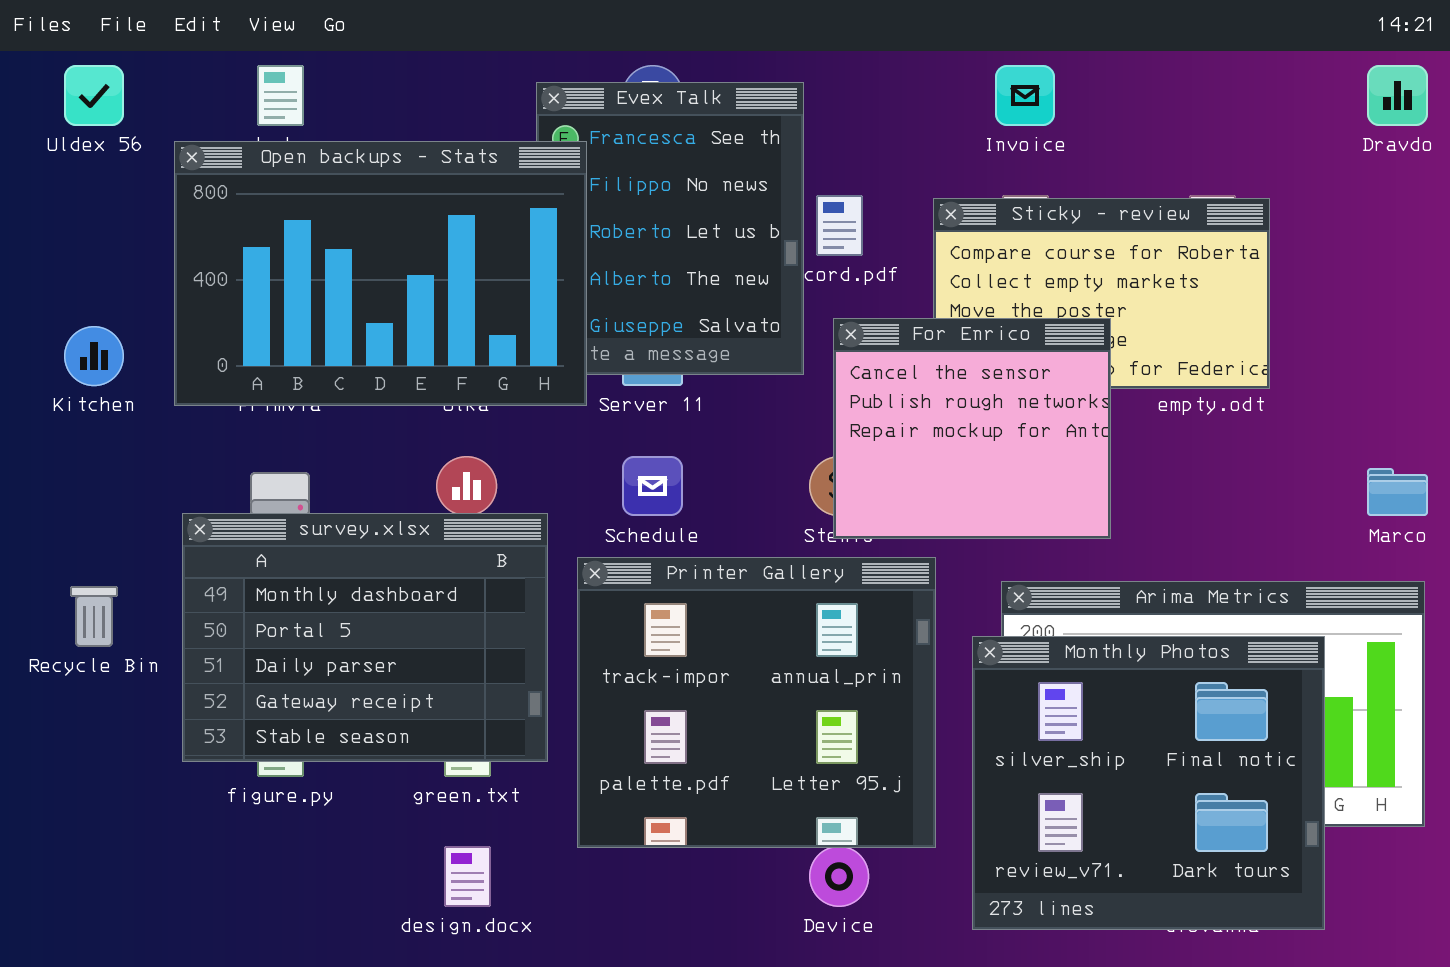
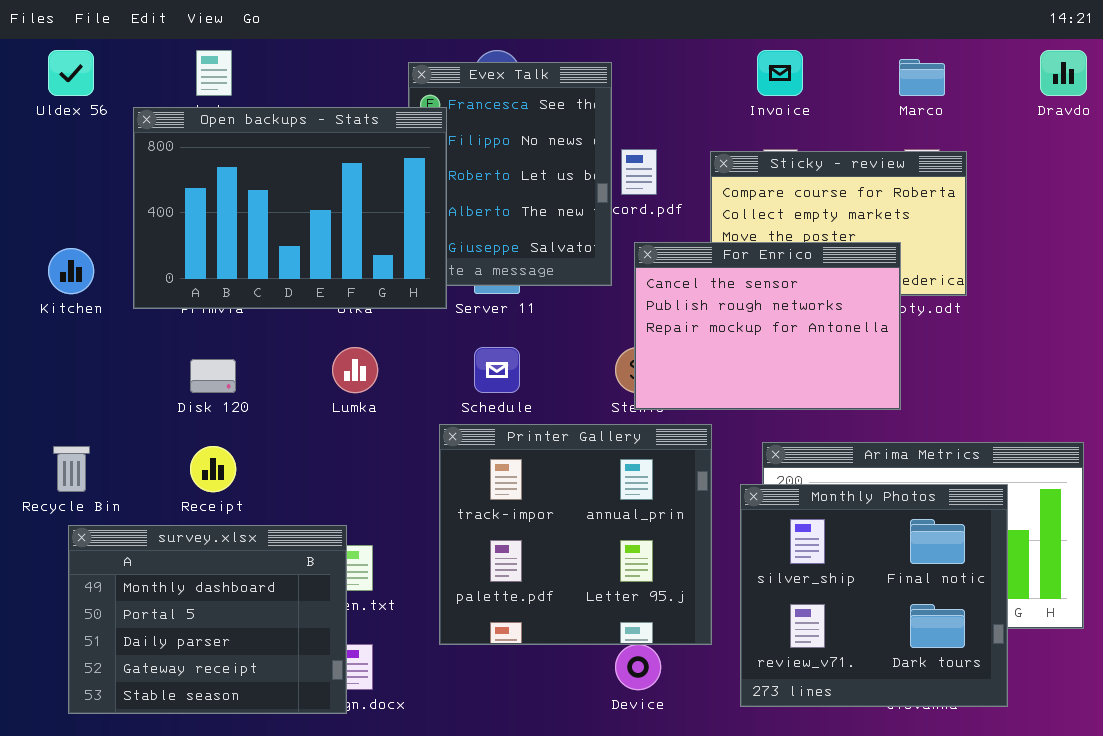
For Enrico: [833,318,1111,539] -> [634,242,901,410], resized
Marco: [1367,468,1428,516] -> [899,59,945,96], moved
survey.xlsx: [182,513,548,762] -> [68,525,347,714], moved

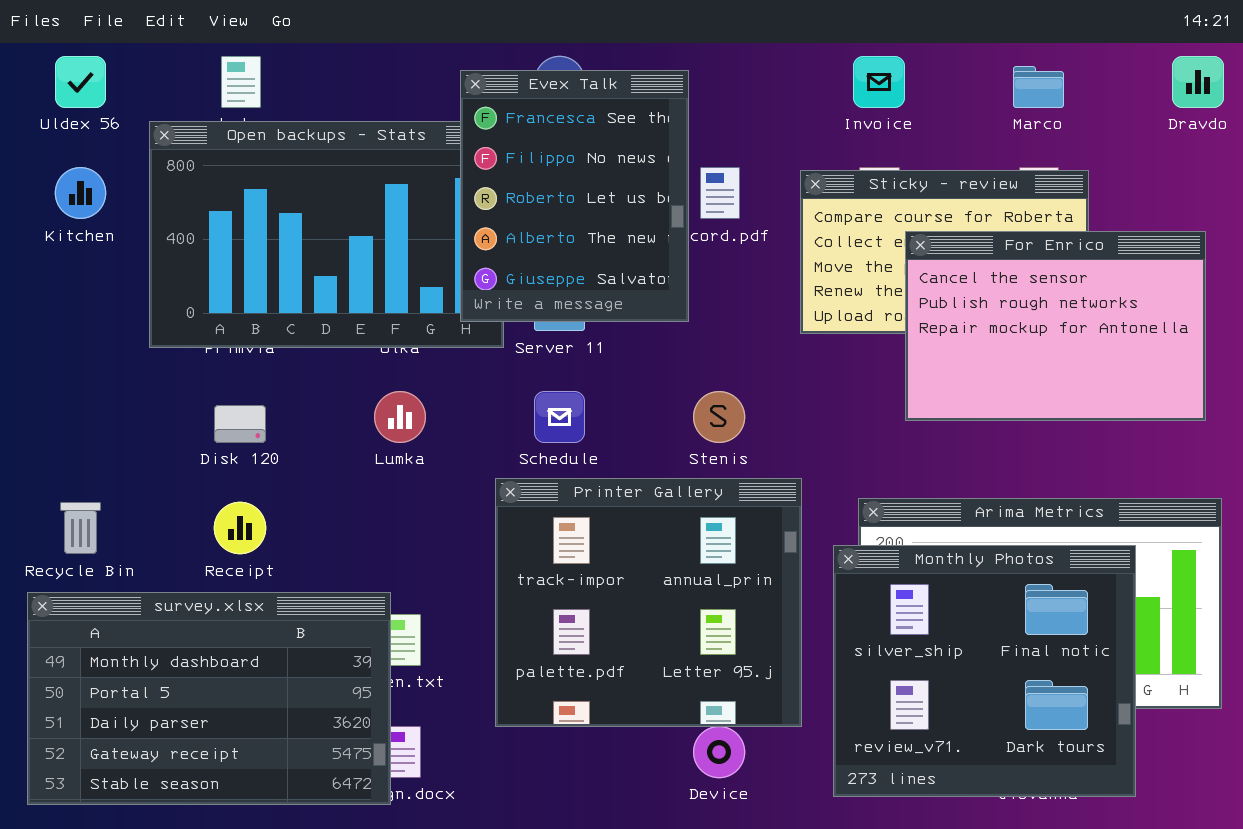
Evex Talk: [408,62,612,286] -> [460,70,689,322], raised
For Enrico: [634,242,901,410] -> [905,231,1206,421], moved
Kitchen: [48,248,94,294] -> [55,167,106,219], moved
survey.xlsx: [68,525,347,714] -> [27,592,391,805], resized

